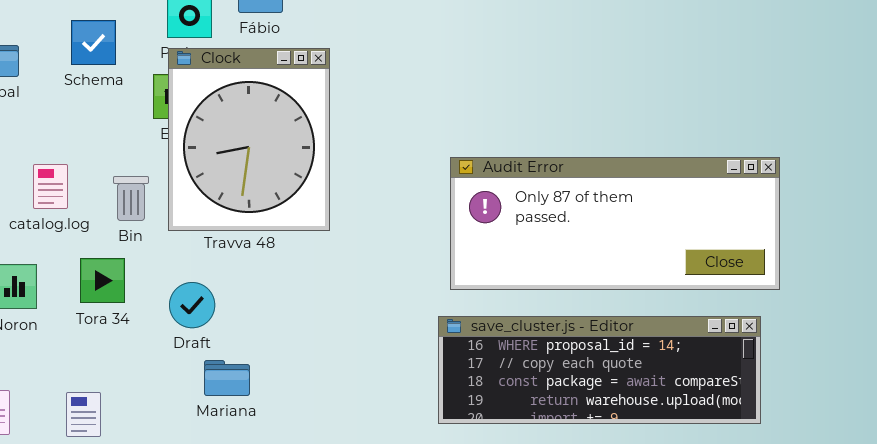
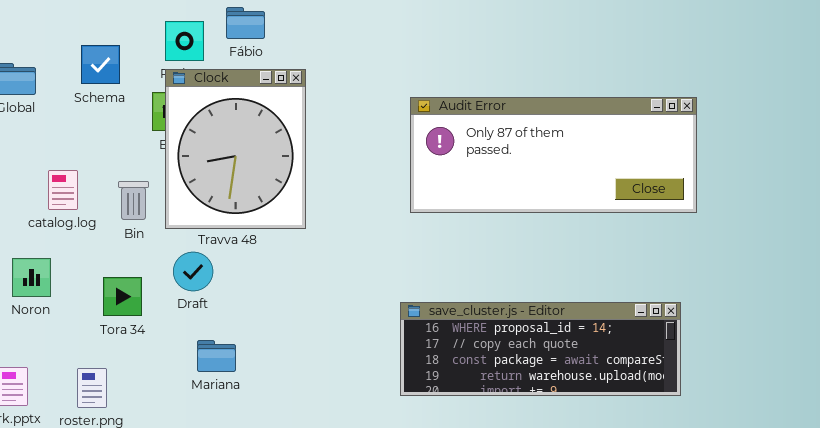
Audit Error: [450,157,780,290] -> [410,97,697,213], moved
Tora 34: [80,258,125,303] -> [103,277,142,316], moved
Draft: [169,282,215,328] -> [173,252,213,291], moved

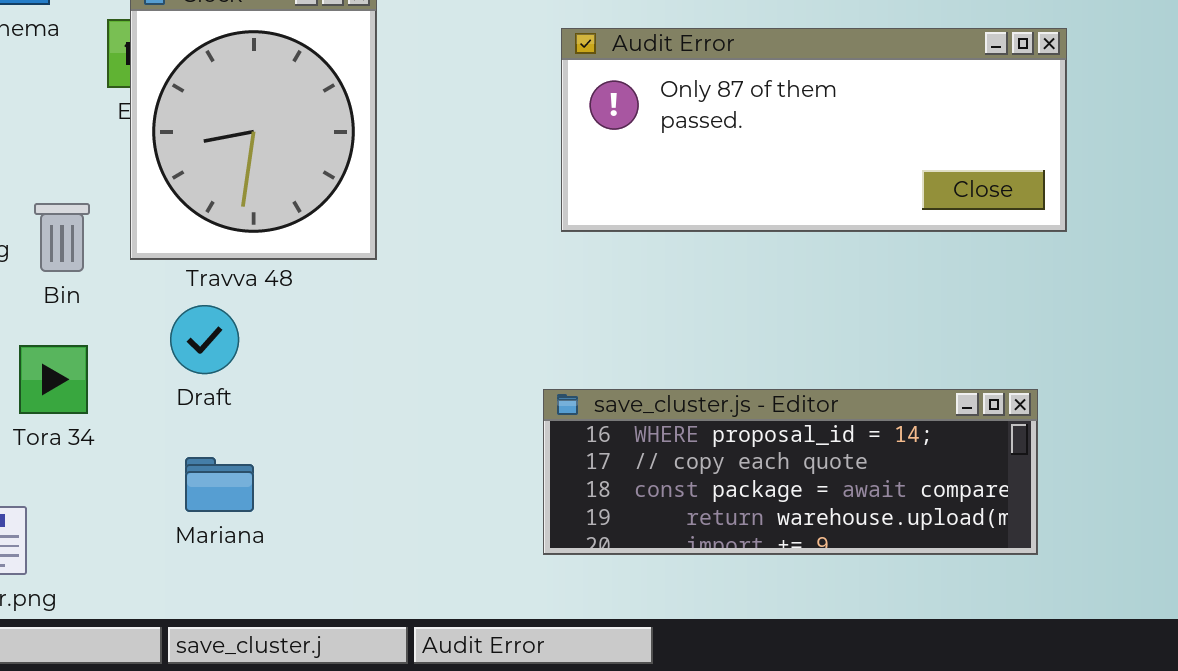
Bin: [118,181,149,220] -> [34,203,90,272], moved
Draft: [173,252,213,291] -> [170,305,239,374], moved

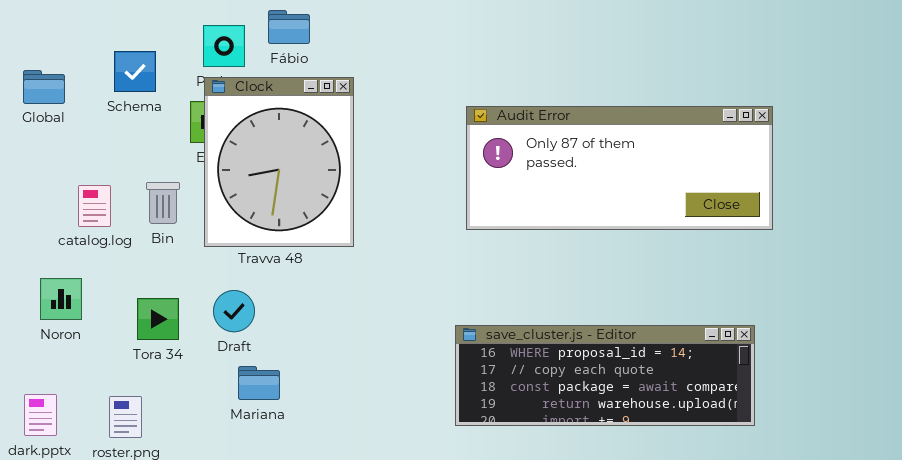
Bin: [34,203,90,272] -> [146,182,180,224], moved
Draft: [170,305,239,374] -> [213,290,255,332], moved

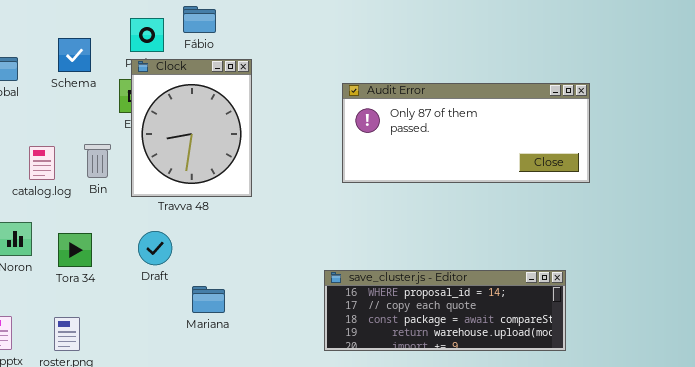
Tora 34: [137,298,179,340] -> [58,233,92,267], moved
save_cluster.js - Editor: [455,325,755,426] -> [324,270,566,351], moved
Mariana: [238,366,280,400] -> [192,286,225,313], moved

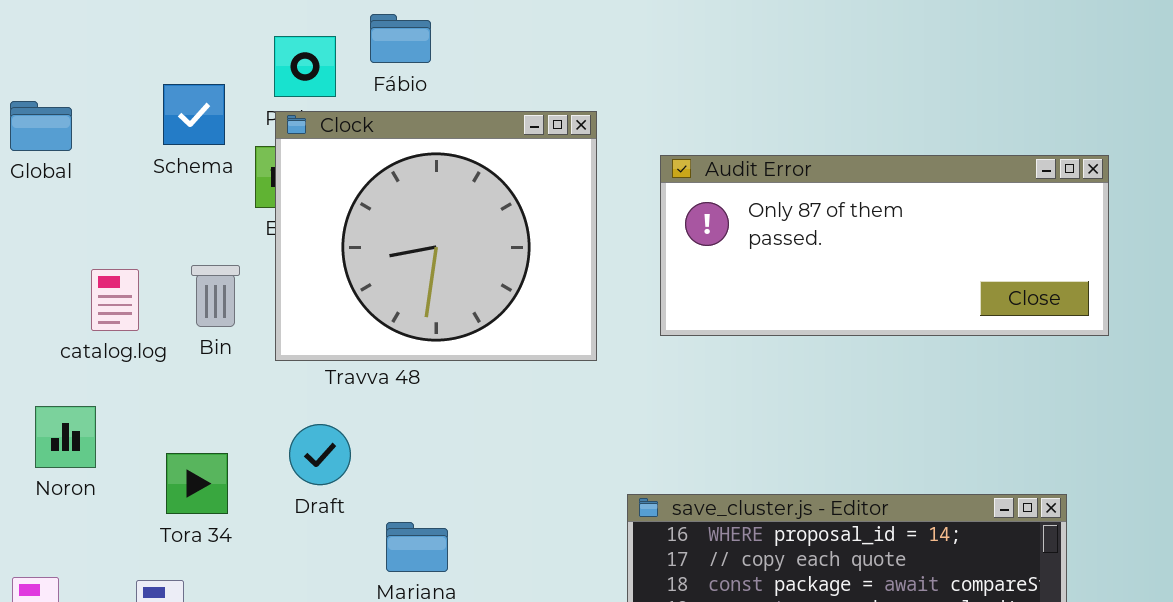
Schema: [58,38,91,72] -> [163,84,225,145], moved
Clock: [131,59,252,197] -> [275,111,597,361], resized
Tora 34: [58,233,92,267] -> [166,453,228,514], moved

